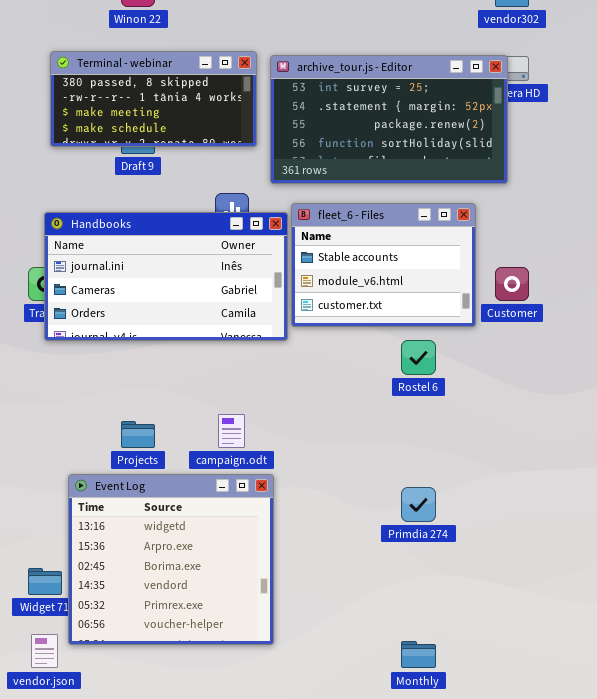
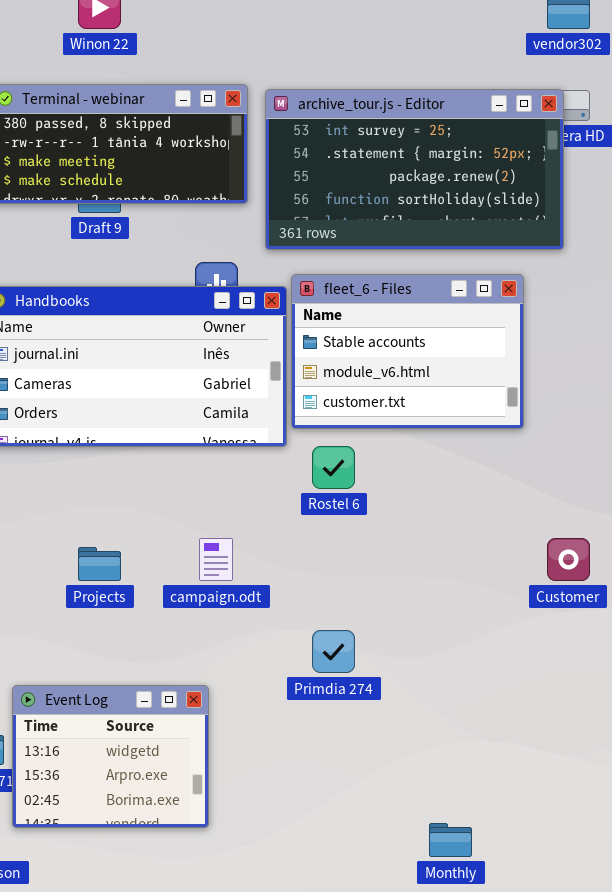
Customer: [495,267,529,301] -> [547,538,590,581], moved
Rostel 6: [401,340,436,375] -> [312,446,355,489], moved
Event Log: [68,474,274,645] -> [12,685,209,828], resized
Primdia 274: [401,487,436,522] -> [312,630,355,673], moved

